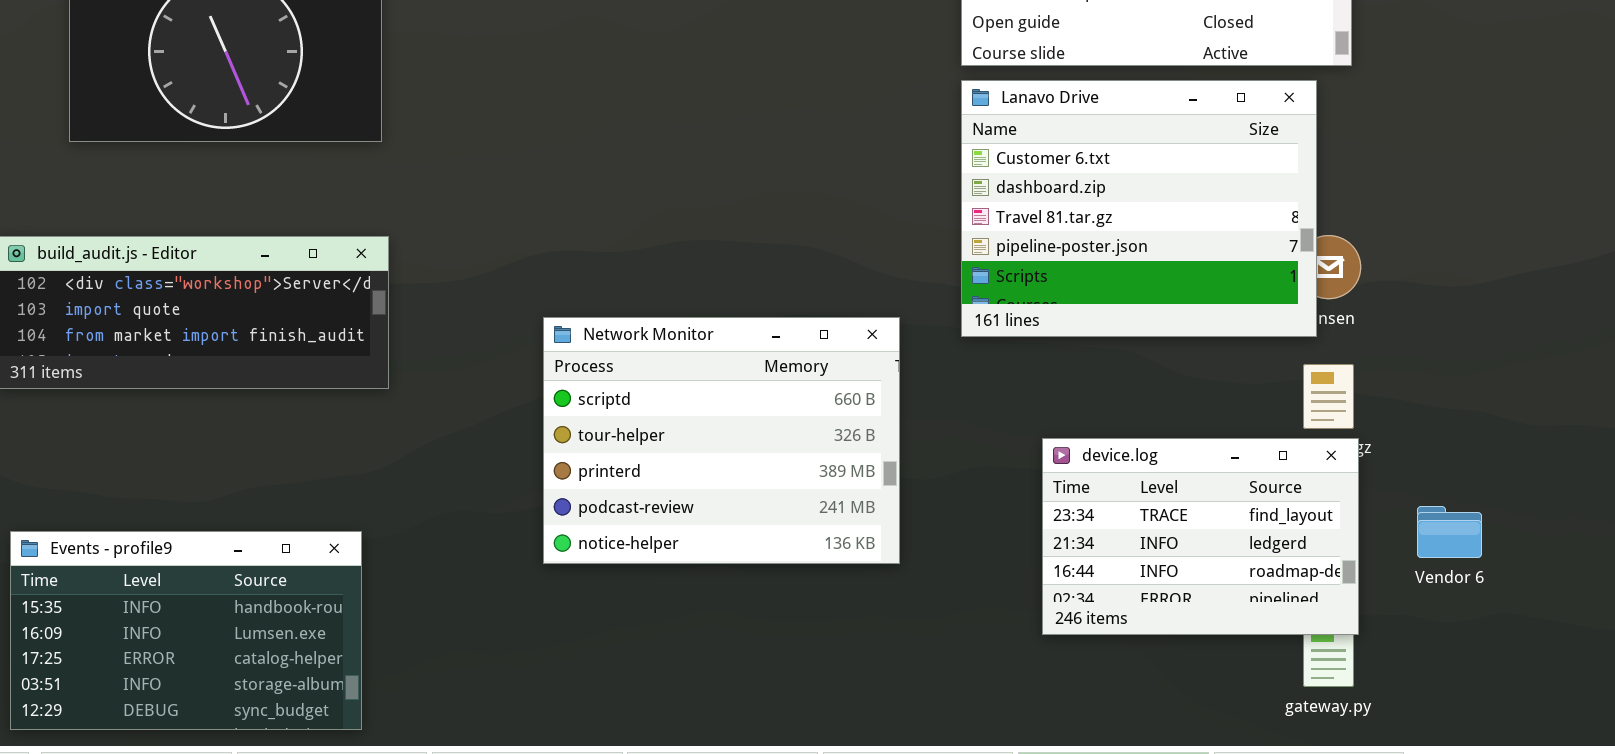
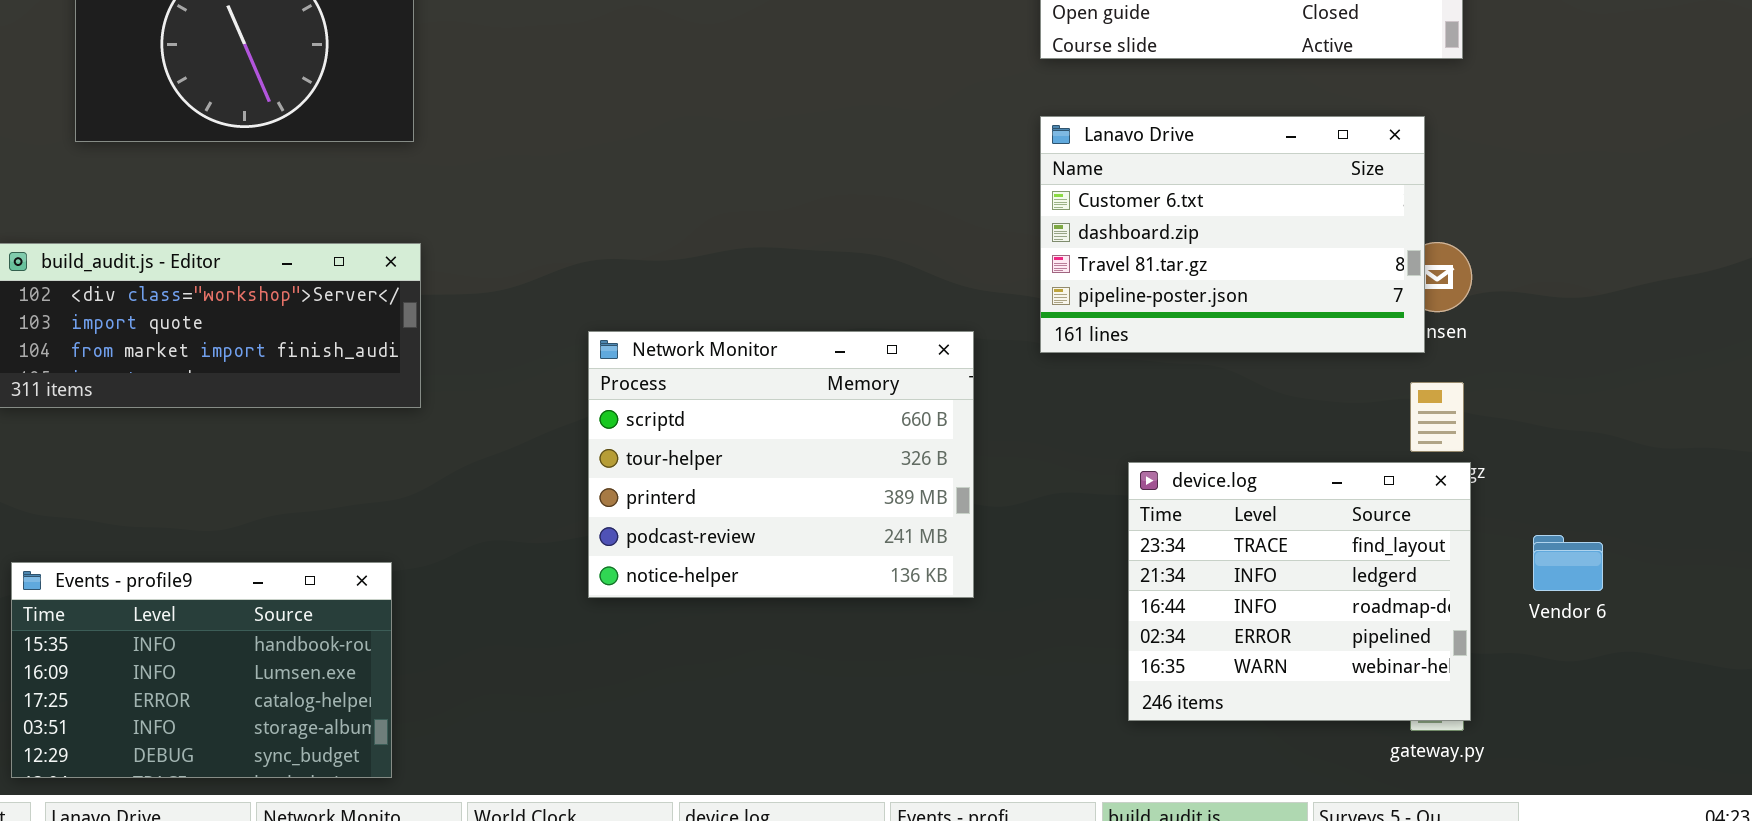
Lanavo Drive: [961,80,1317,337] -> [1040,116,1425,353], resized
device.log: [1042,438,1359,635] -> [1128,462,1471,721], resized

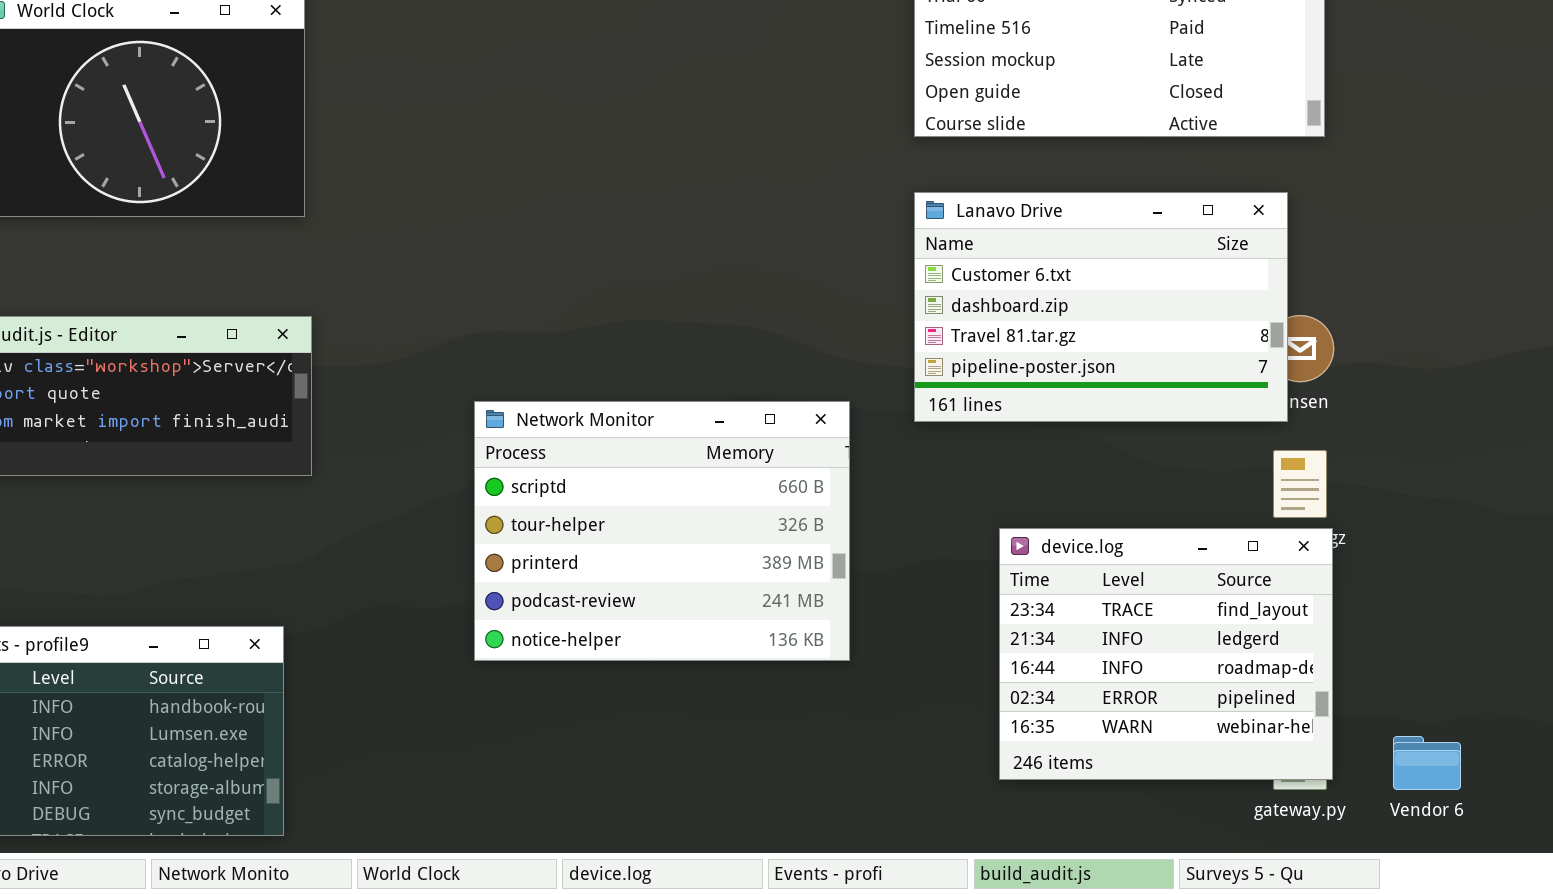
Vendor 6: [1533,535,1603,591] -> [1393,736,1461,790], moved

